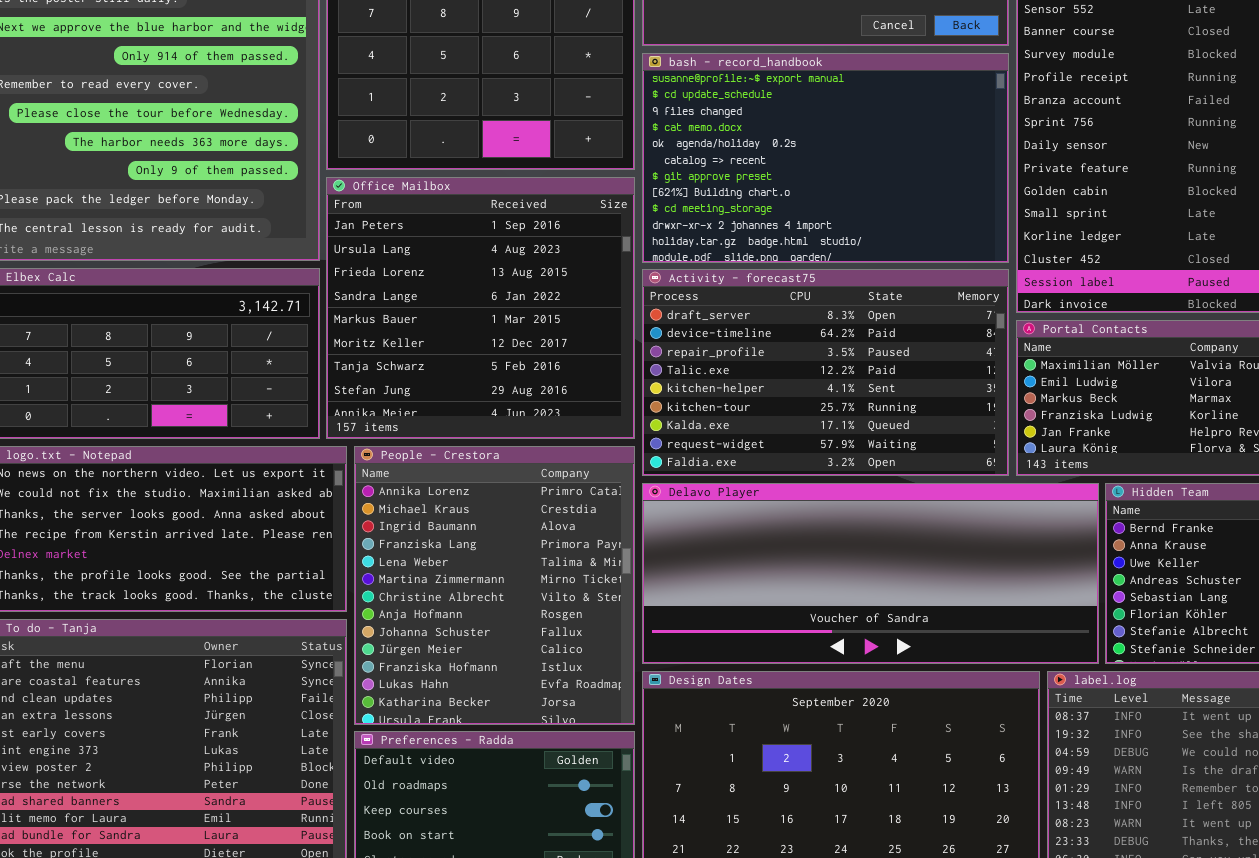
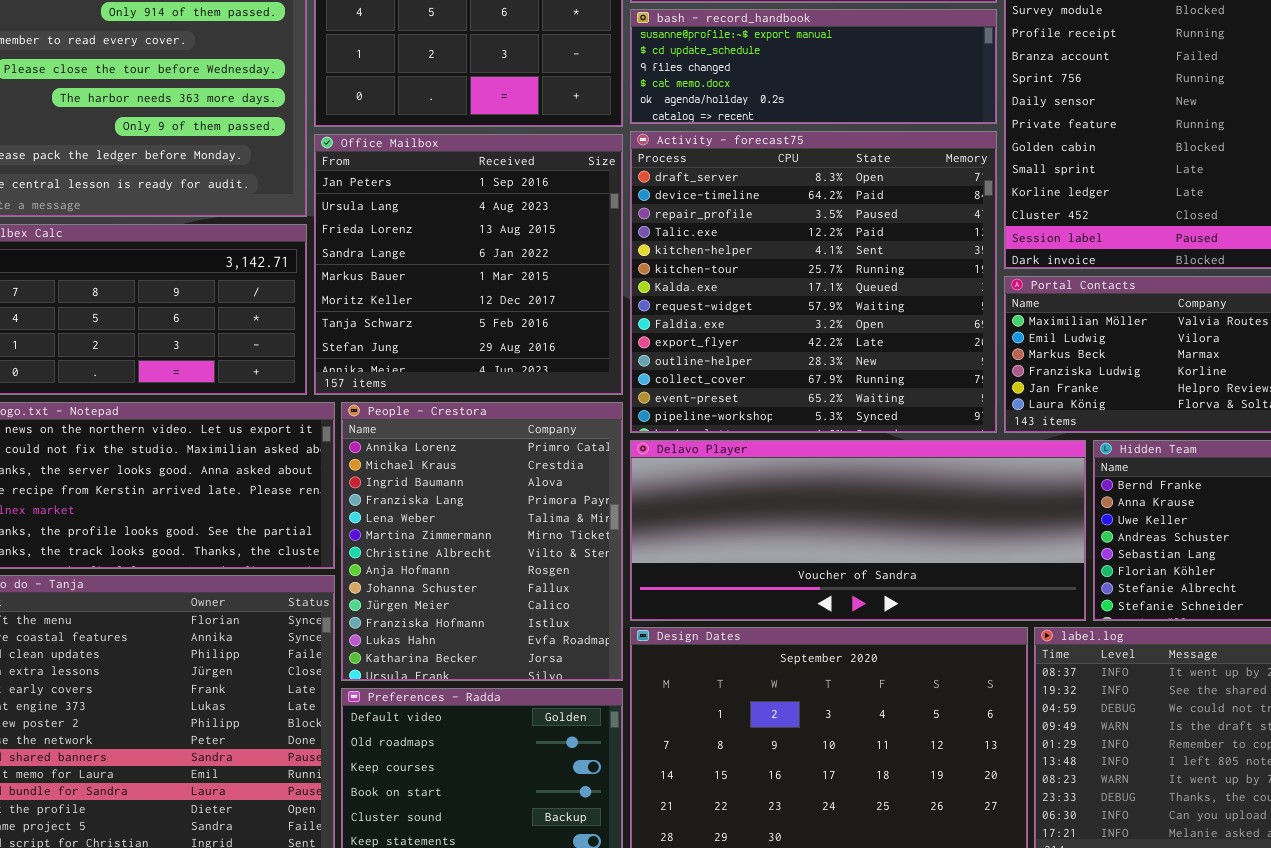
bash - record_handbook: [642,53,1009,263] -> [630,9,997,124], resized
Activity - forecast75: [642,269,1009,476] -> [630,131,997,433], resized

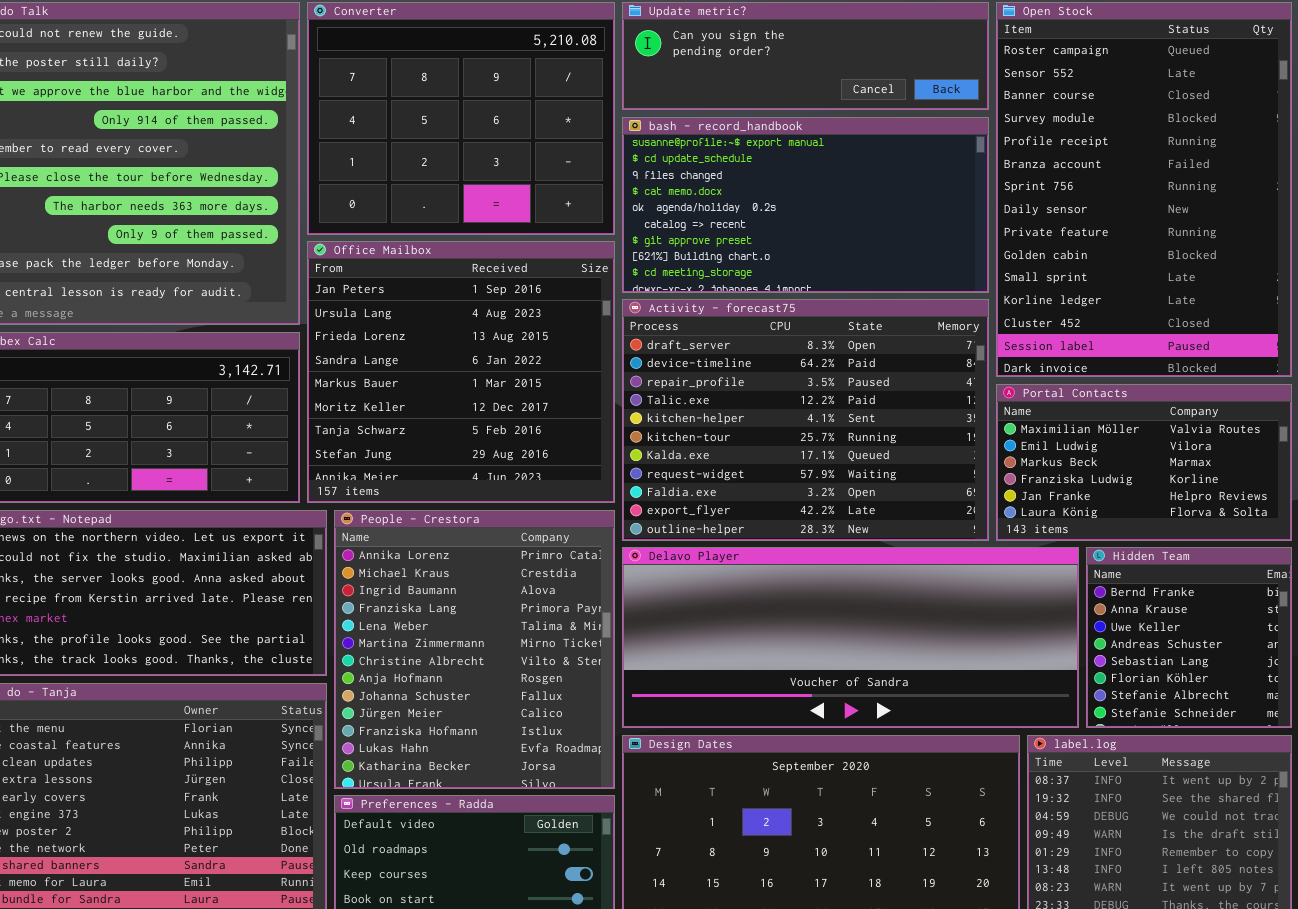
bash - record_handbook: [630,9,997,124] -> [622,117,989,293], resized
Activity - forecast75: [630,131,997,433] -> [622,299,989,541], resized

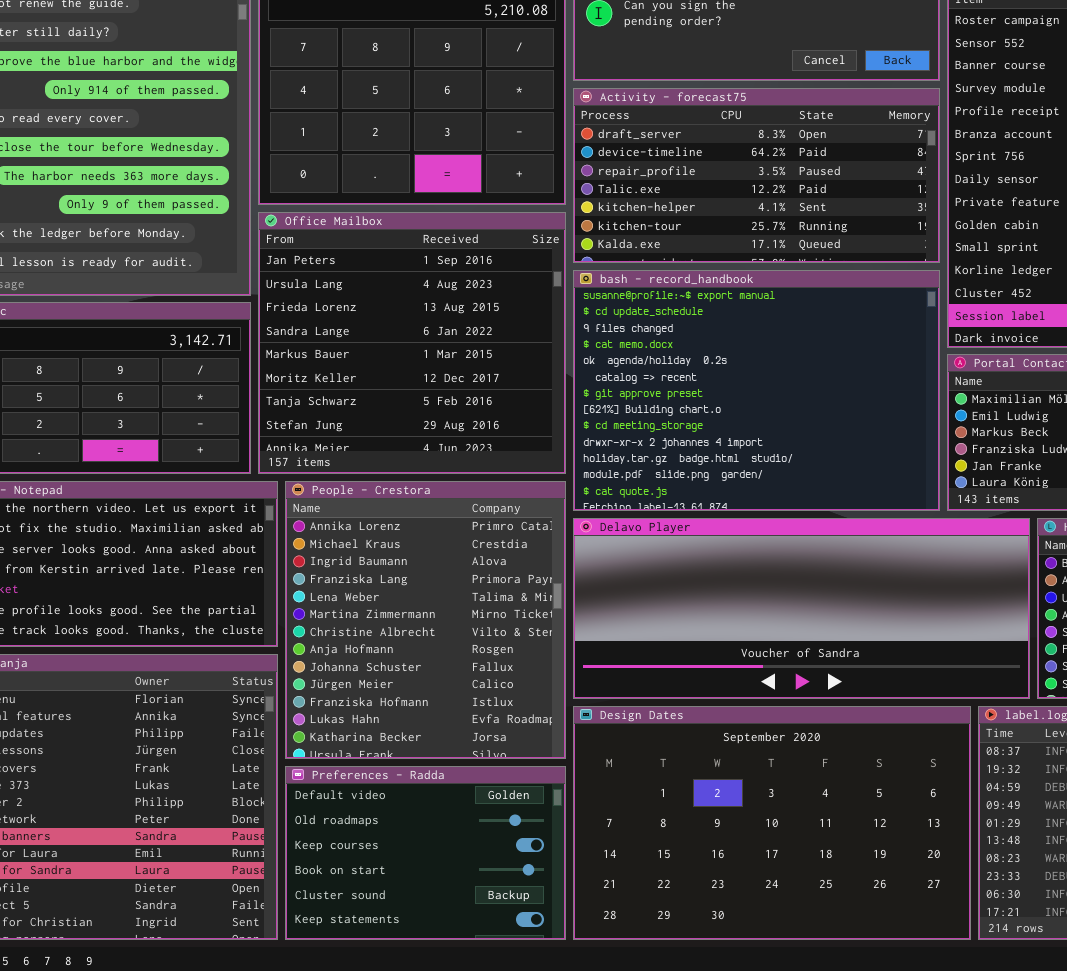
bash - record_handbook: [622,117,989,293] -> [573,270,940,511], moved, resized
Activity - forecast75: [622,299,989,541] -> [573,88,940,263], moved, resized

